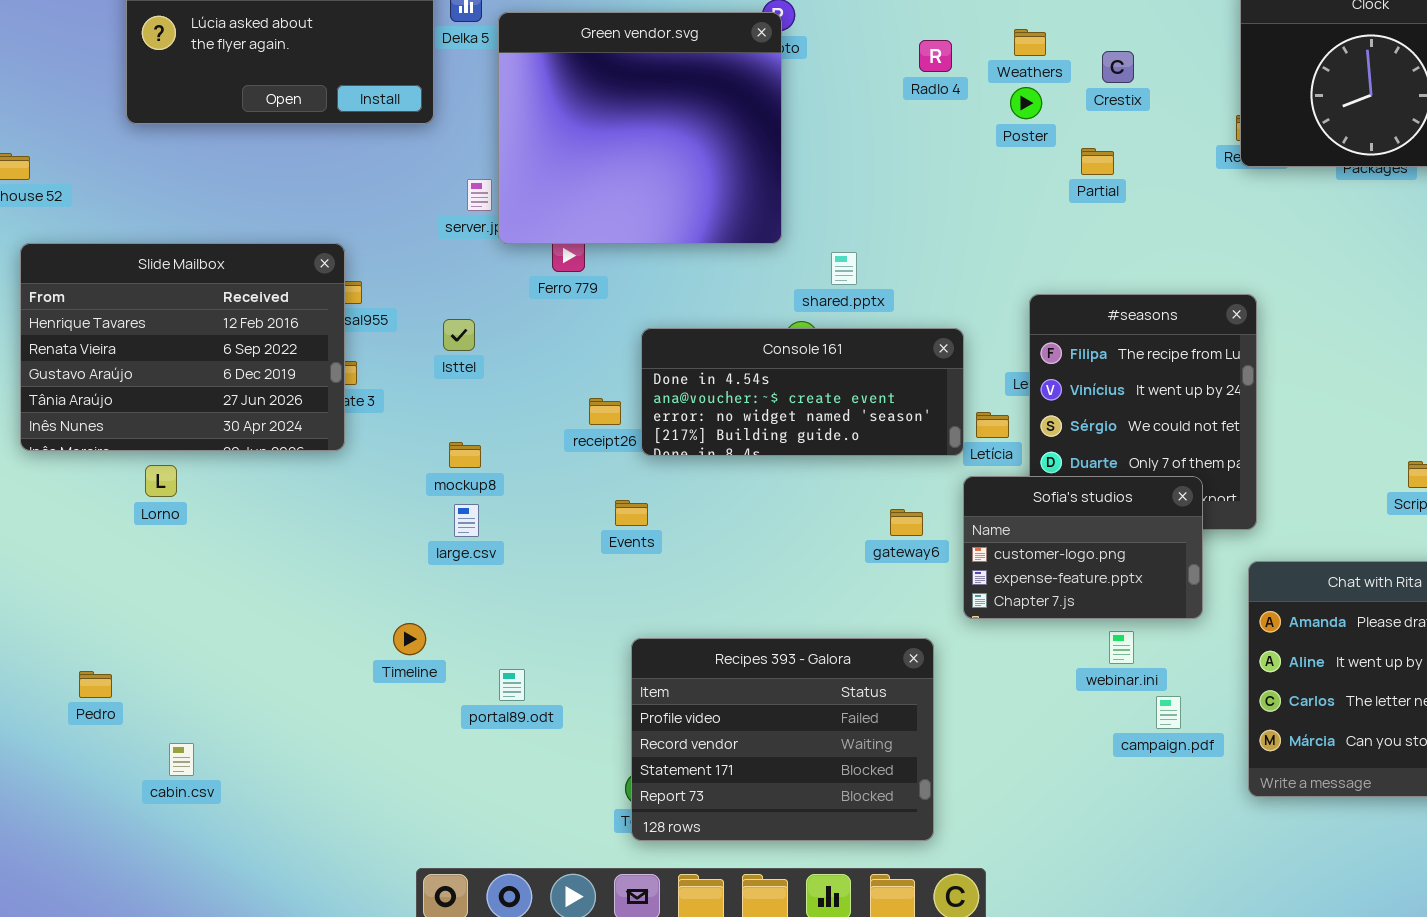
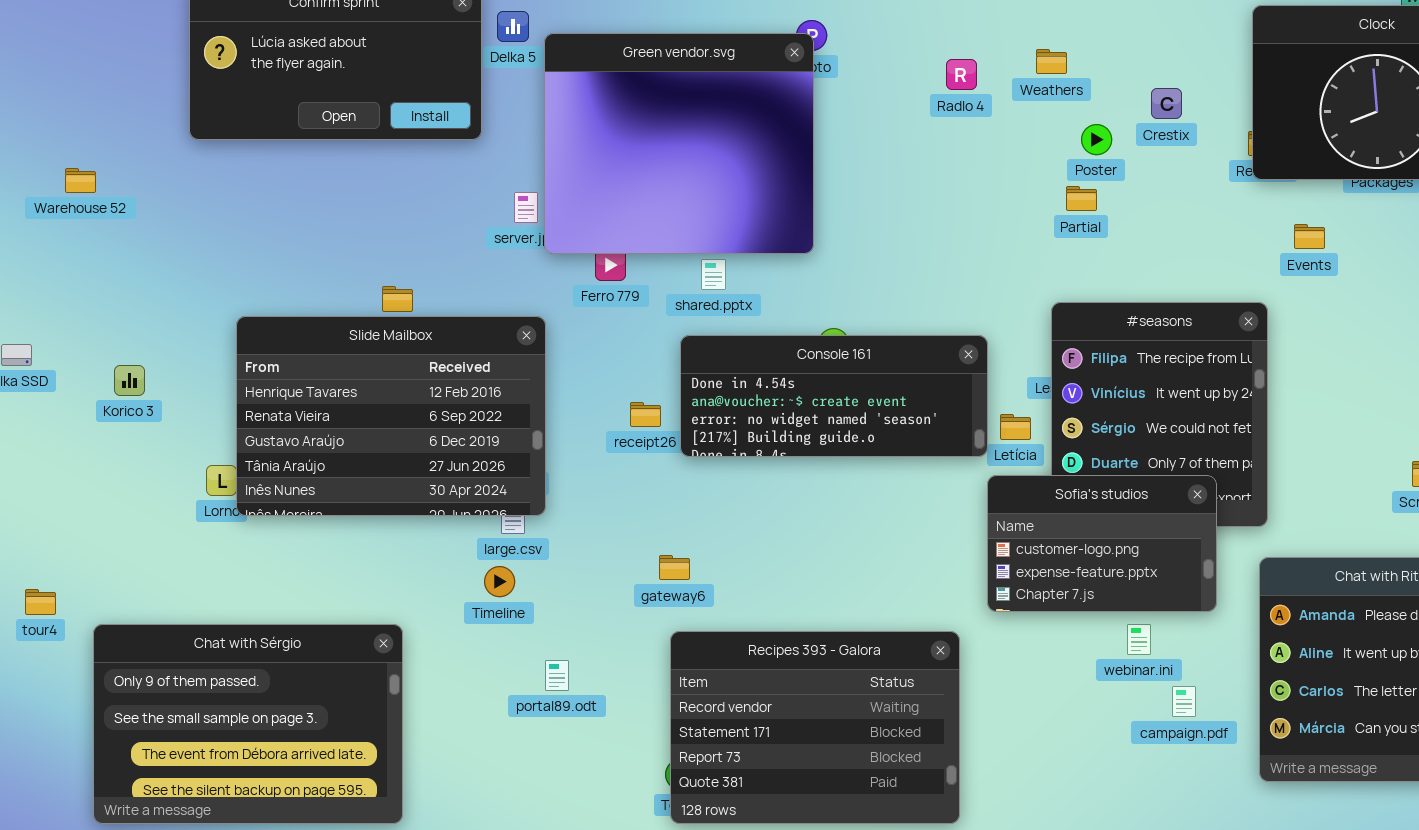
Crestix: [1102,51,1134,83] -> [1151,88,1182,119], moved
Poster: [1010,87,1042,119] -> [1081,124,1112,155], moved
Partial: [1081,148,1114,175] -> [1066,186,1097,211], moved
Slide Mailbox: [20,243,345,451] -> [236,316,546,516], moved
shared.pptx: [831,252,857,285] -> [701,259,726,290], moved
Events: [615,500,648,526] -> [1294,224,1325,249], moved
gateway6: [890,509,923,536] -> [659,555,690,580], moved
Timeline: [393,623,426,655] -> [484,566,515,597], moved
Chat with Sérgio: none -> [93,624,403,824], opened
Recipes 393 - Galora: [631,638,934,841] -> [670,631,960,824], scrolled down 1 row

